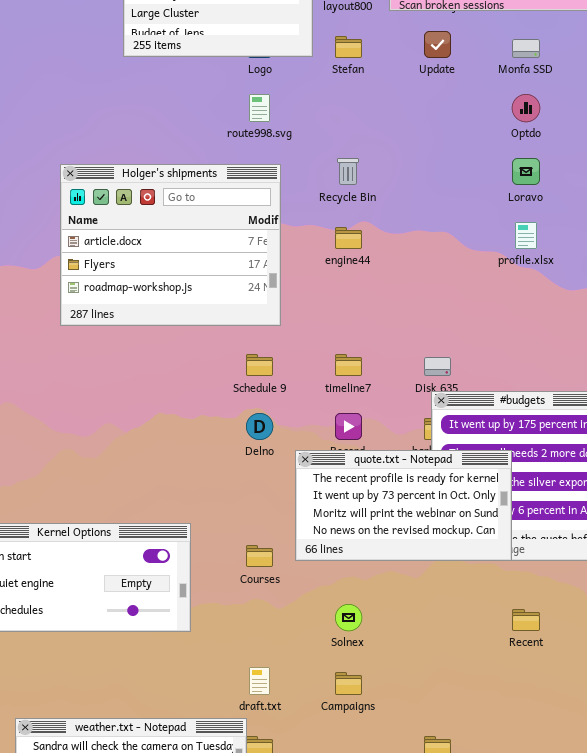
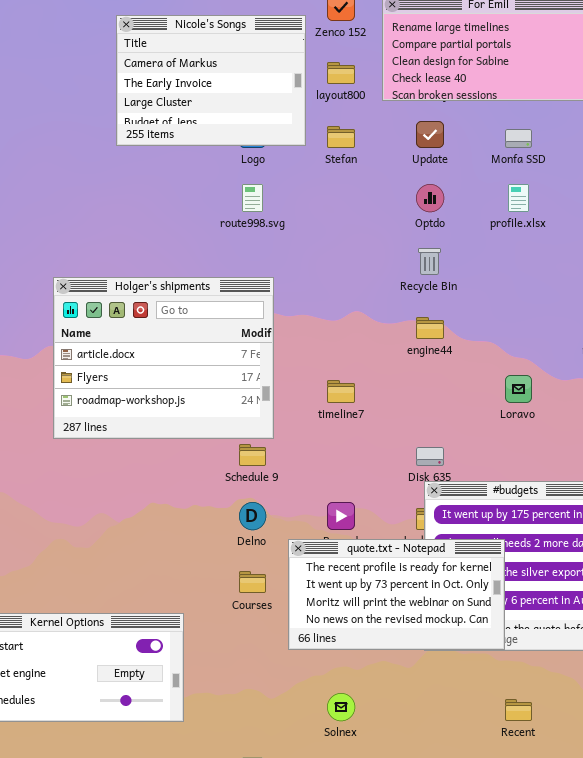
Optdo: [512,94,540,122] -> [416,184,444,212], moved
Recycle Bin: [337,158,359,185] -> [418,248,441,275], moved
Loravo: [512,158,540,185] -> [505,375,532,403], moved
Holger's shipments: [60,164,281,326] -> [53,277,274,439], moved
profile.xlsx: [515,222,537,249] -> [508,184,529,212], moved
engine44: [335,227,362,249] -> [416,317,444,339], moved
timeline7: [335,354,362,376] -> [327,380,355,403], moved
Courses: [246,545,273,567] -> [239,571,266,593], moved

